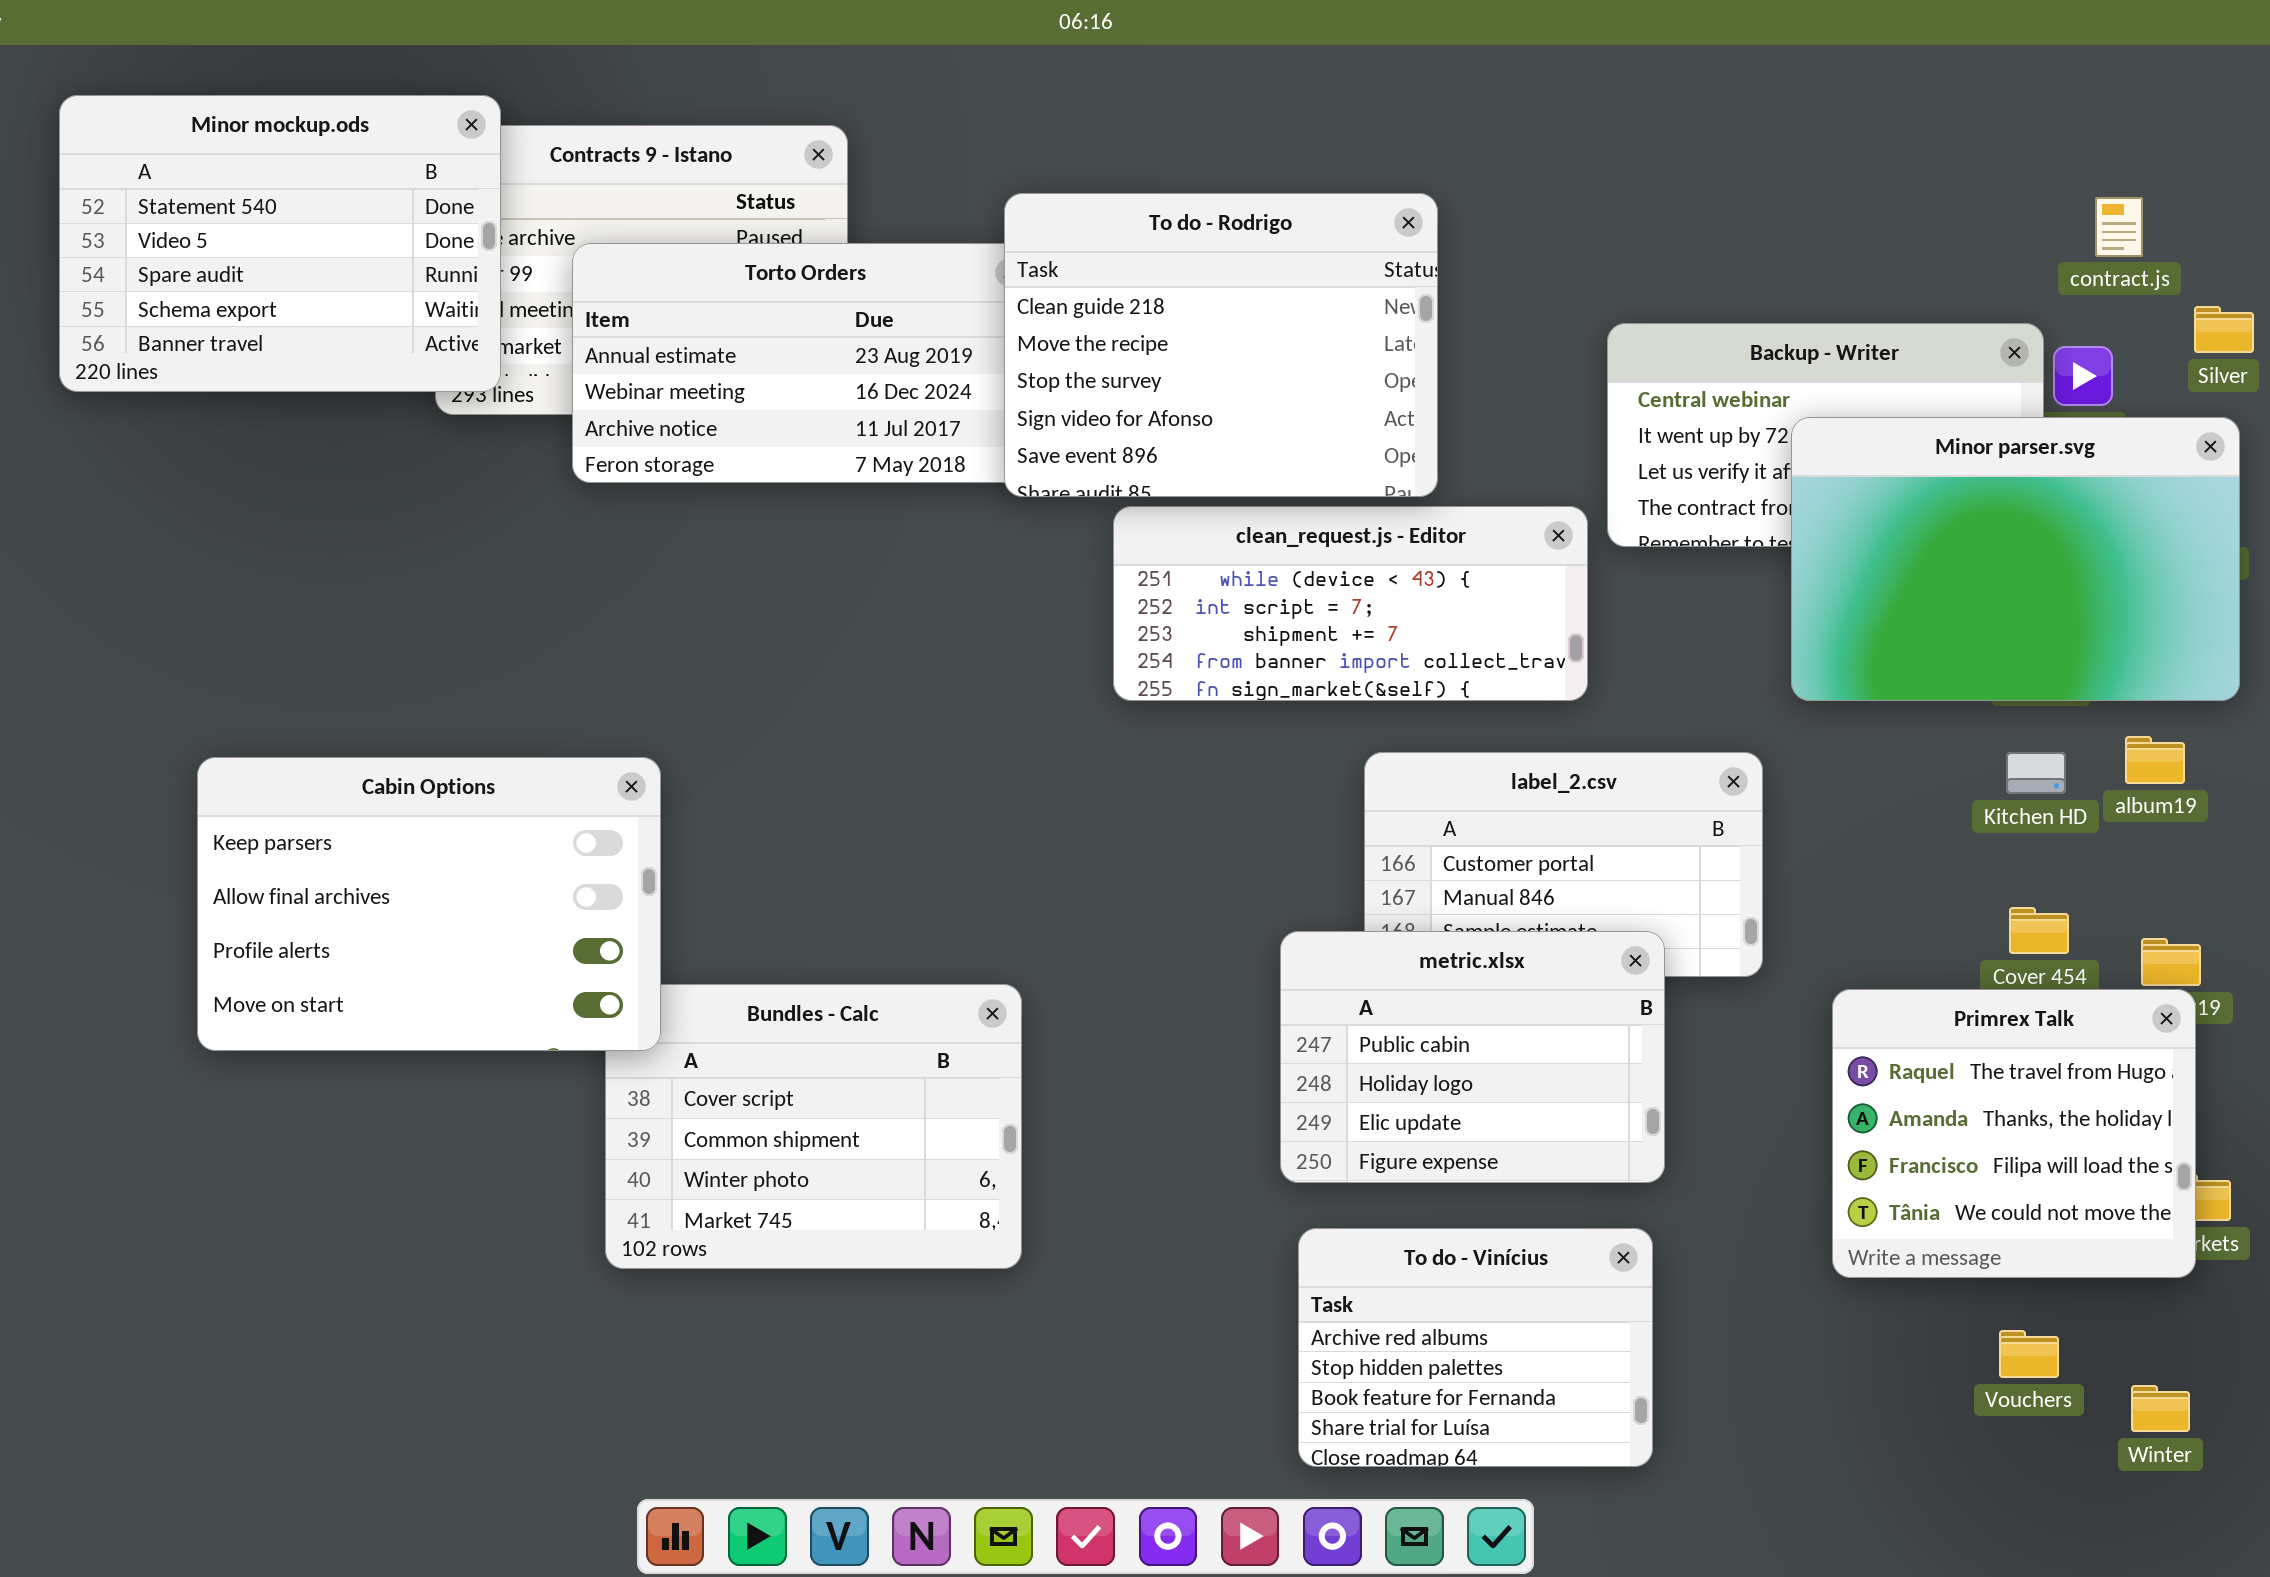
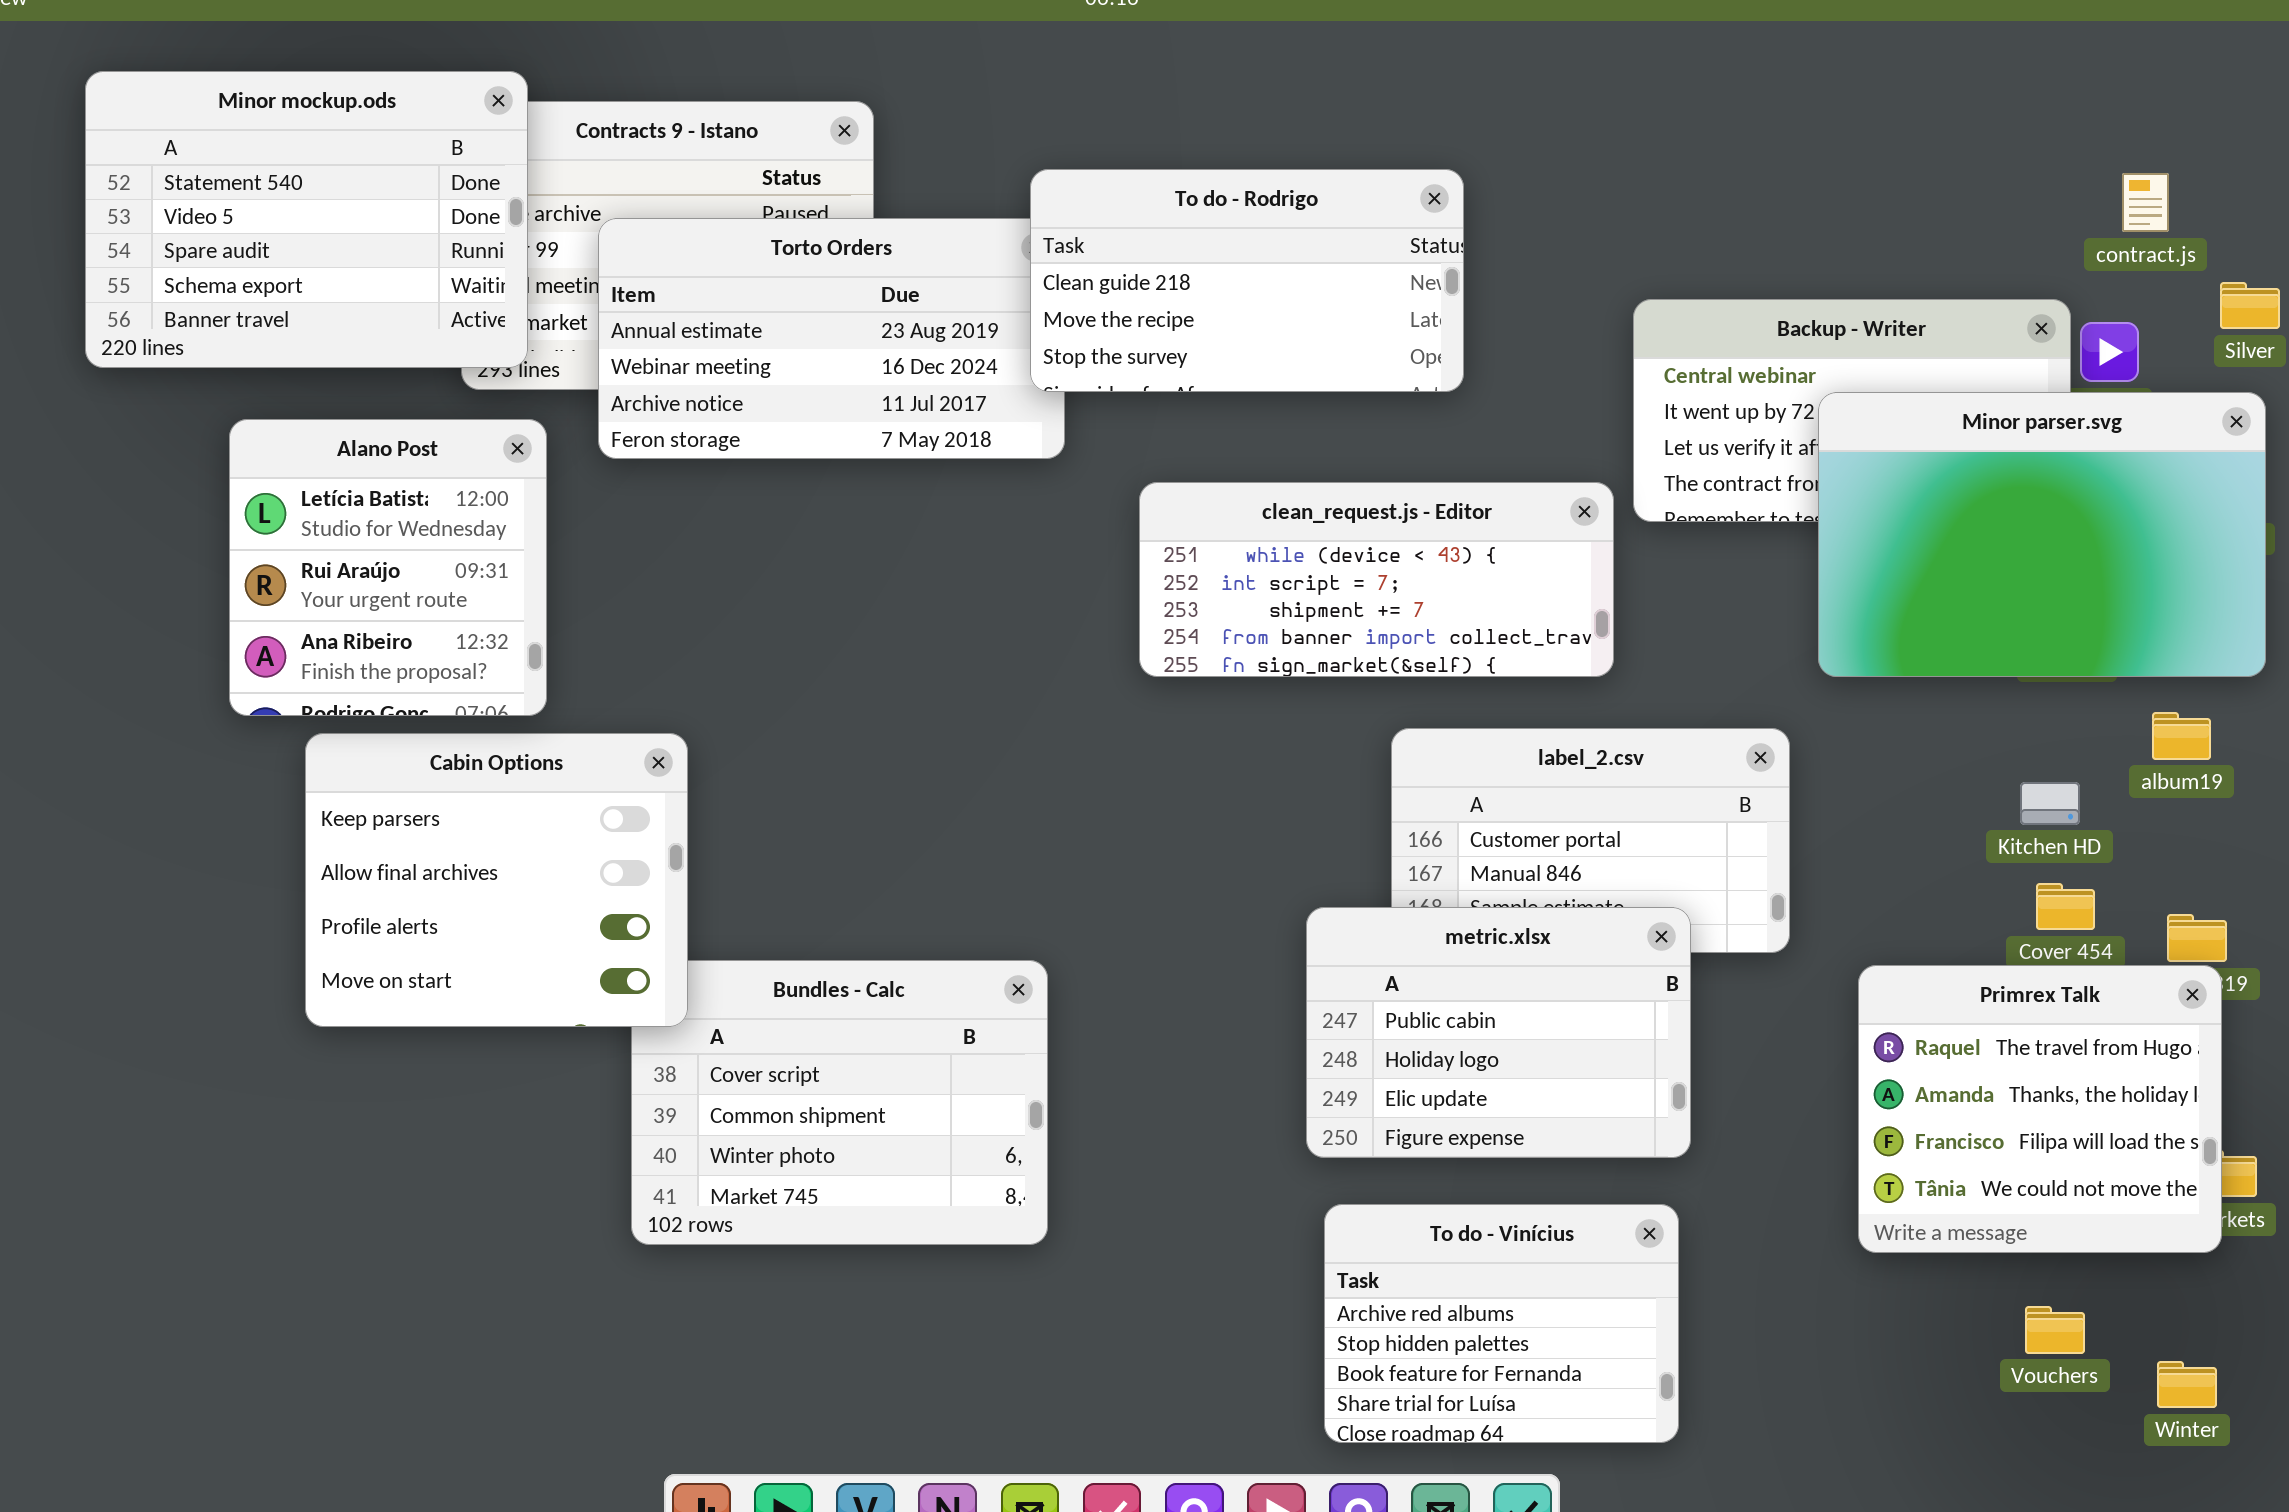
To do - Rodrigo: [1004,193,1438,497] -> [1030,169,1464,392], resized
Alano Post: none -> [229,419,547,716], opened
Kitchen HD: [2006,752,2066,794] -> [2020,782,2080,825], moved
Cabin Options: [197,757,661,1051] -> [305,733,688,1027], resized

